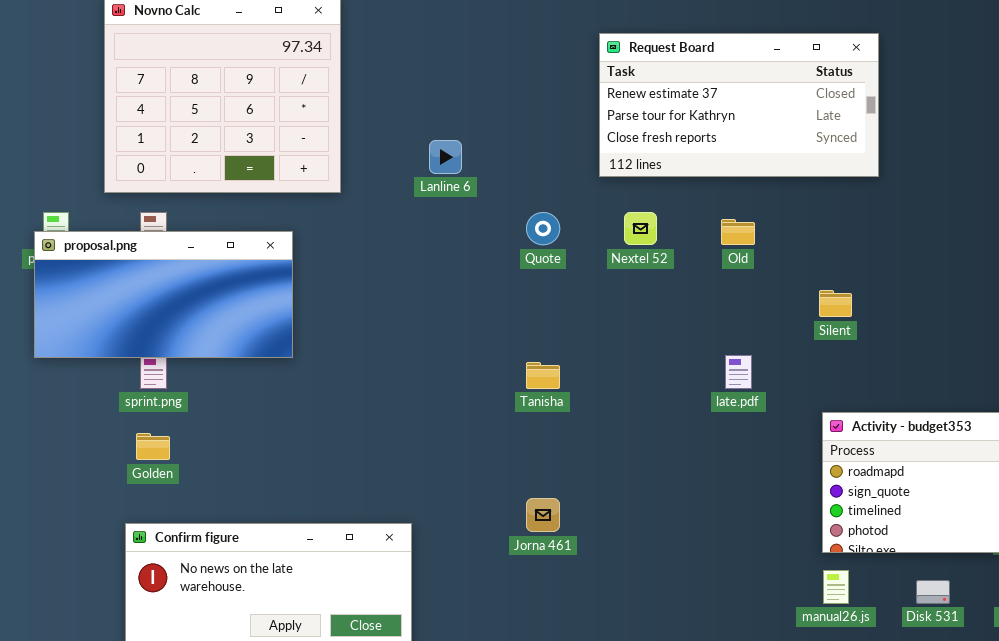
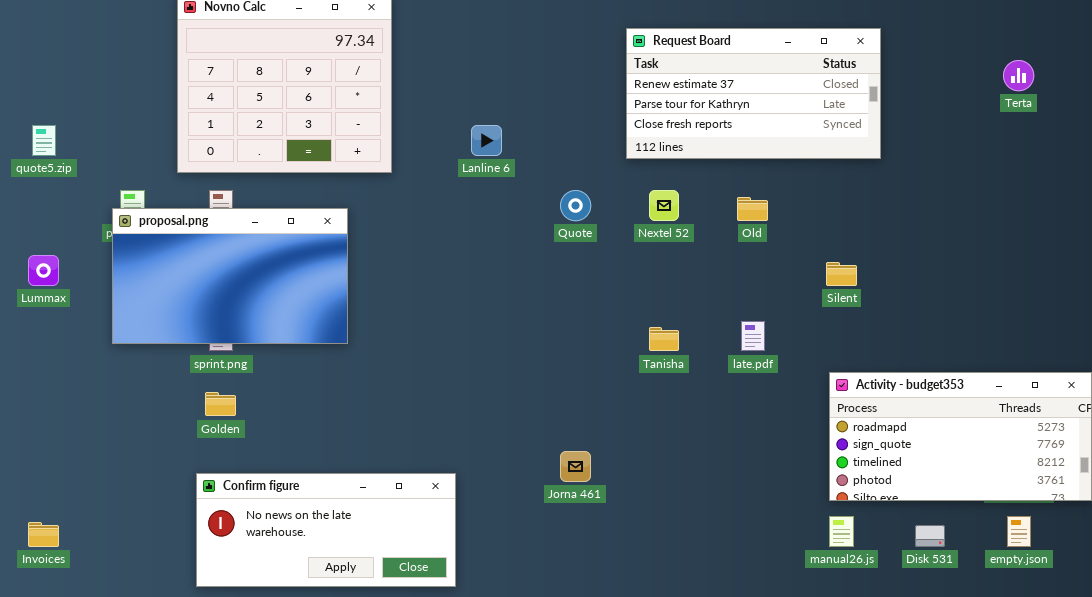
proposal.png: [34,231,293,358] -> [112,208,348,344], resized
Tanisha: [526,362,560,389] -> [649,327,679,351], moved

